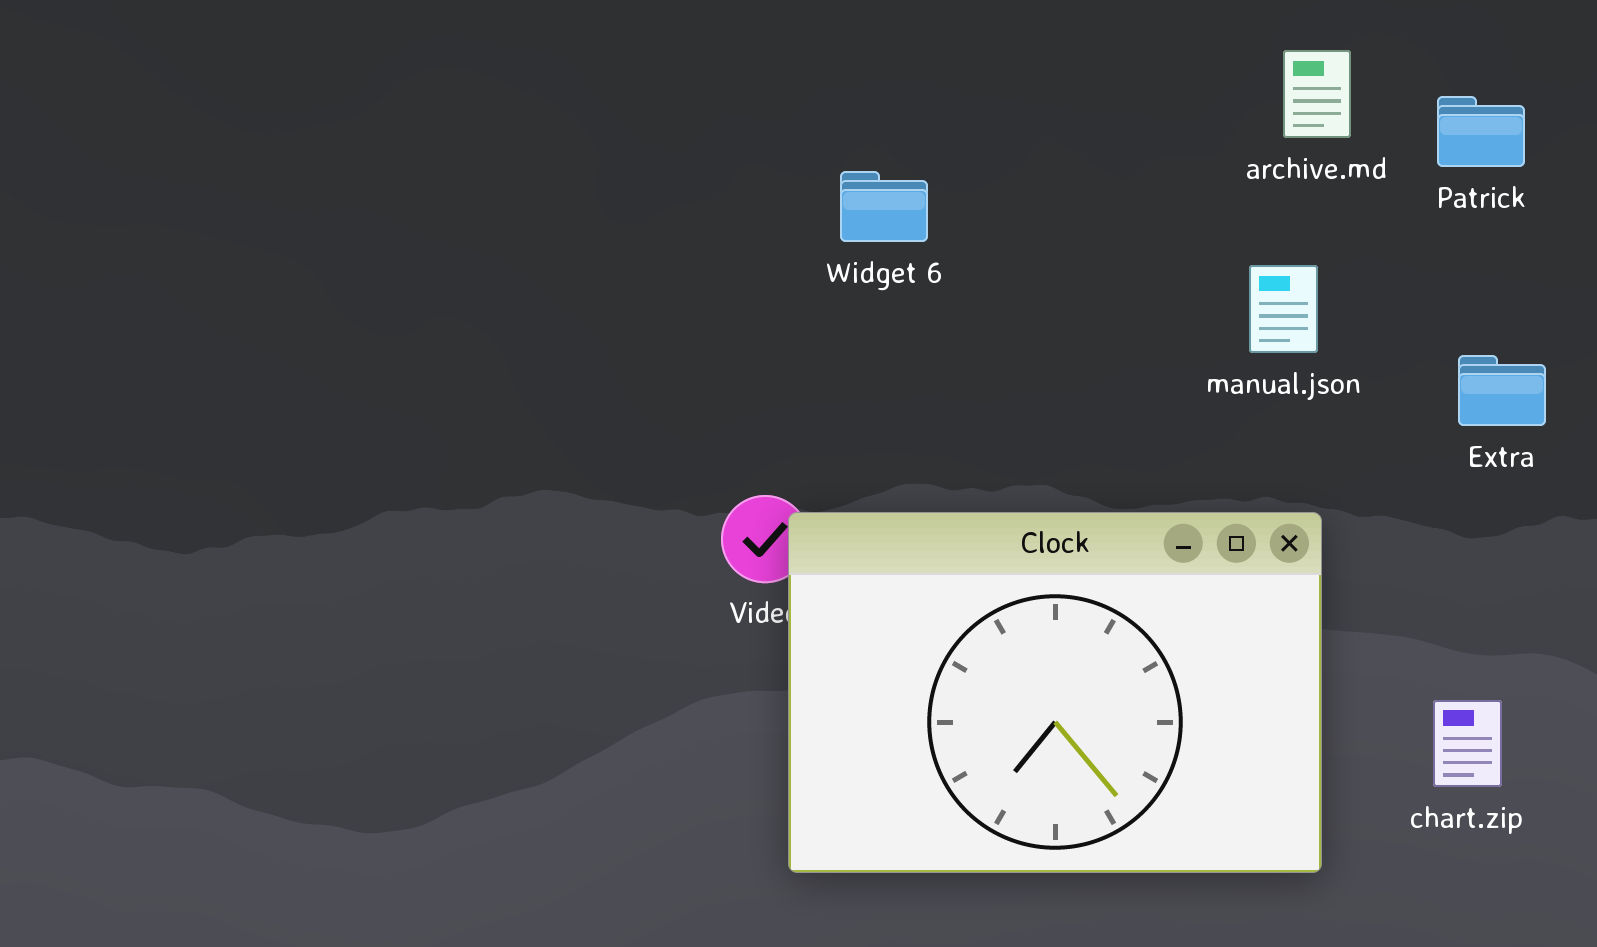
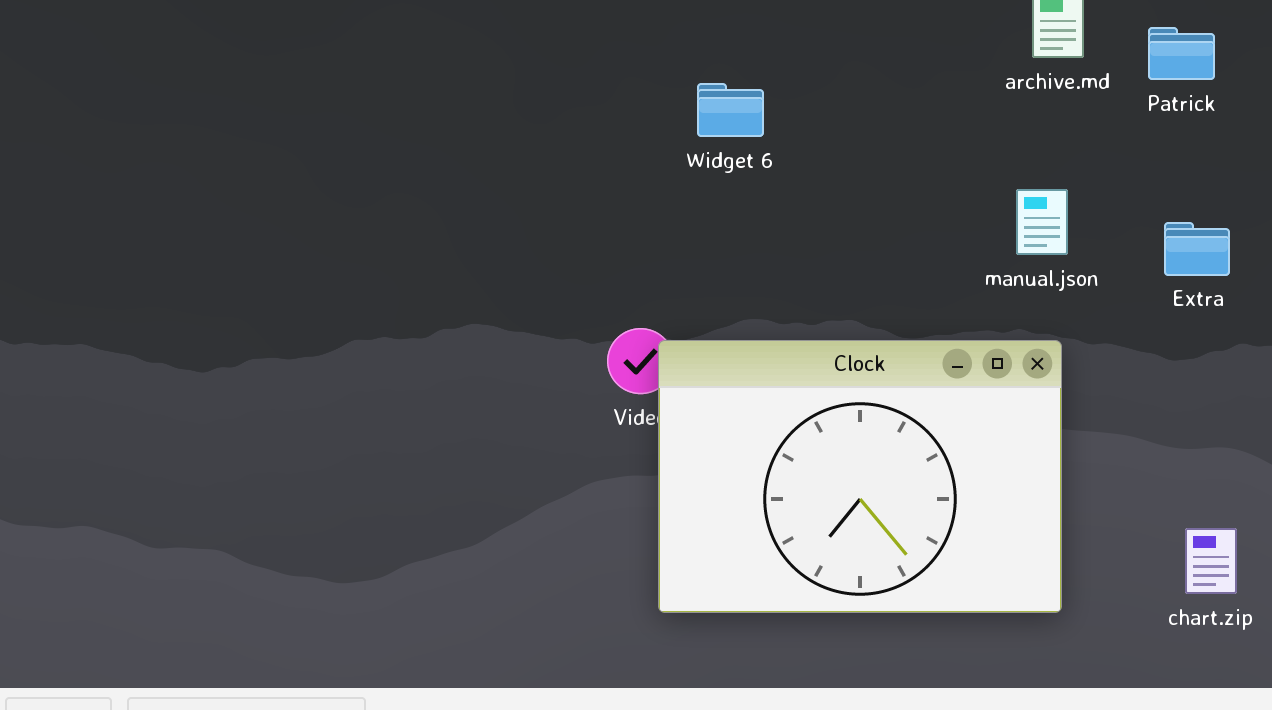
manual.json: [1249,265,1318,353] -> [1016,189,1068,255], moved
chart.zip: [1433,700,1502,787] -> [1185,528,1237,594], moved

